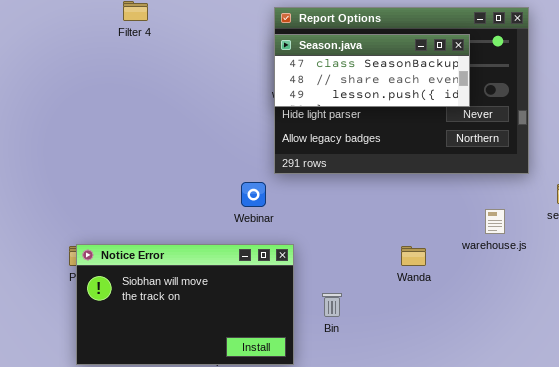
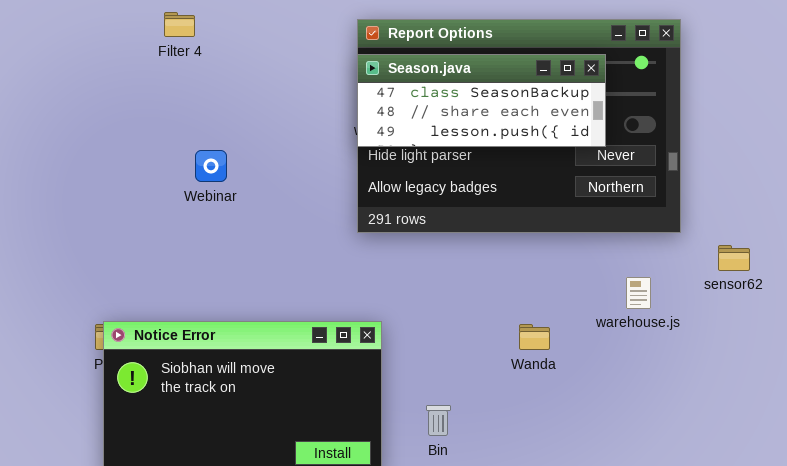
Webinar: [241,182,266,207] -> [195,150,227,182], moved
Bin: [322,293,342,317] -> [426,405,451,436], moved

